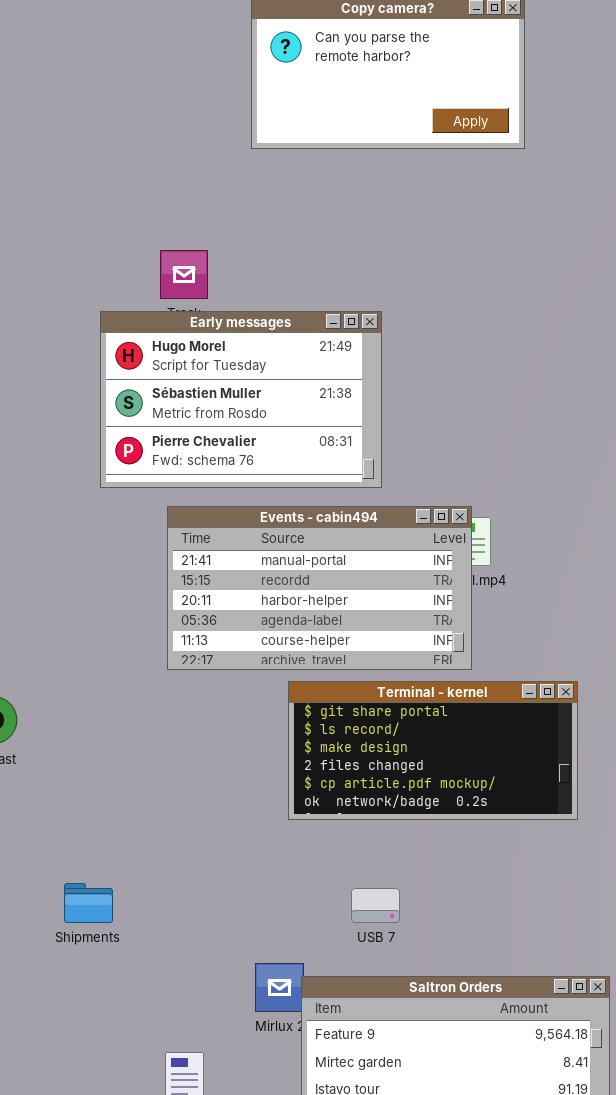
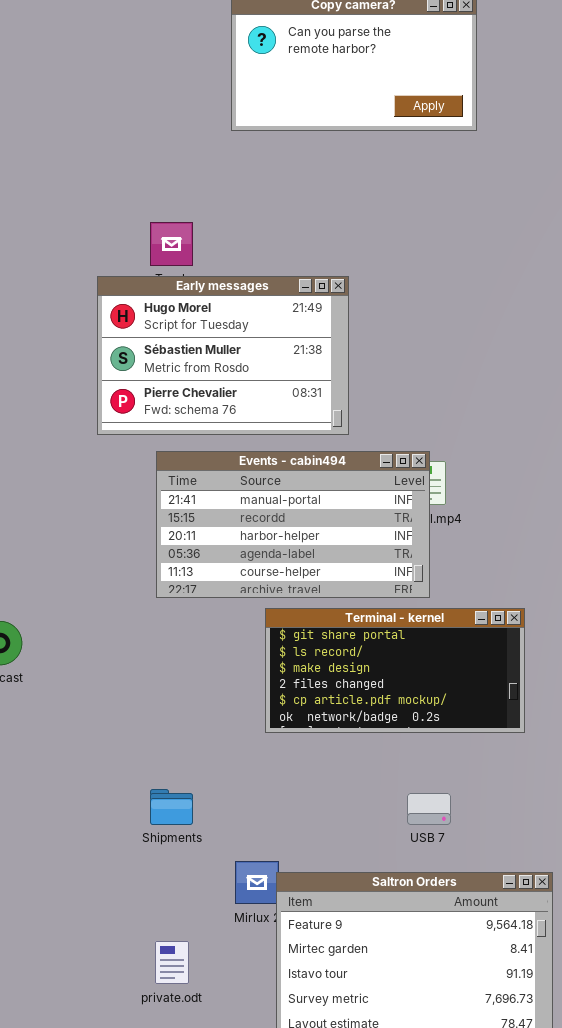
Shipments: [64,883,113,923] -> [150,789,193,825], moved
USB 7: [351,888,400,923] -> [407,793,451,825], moved

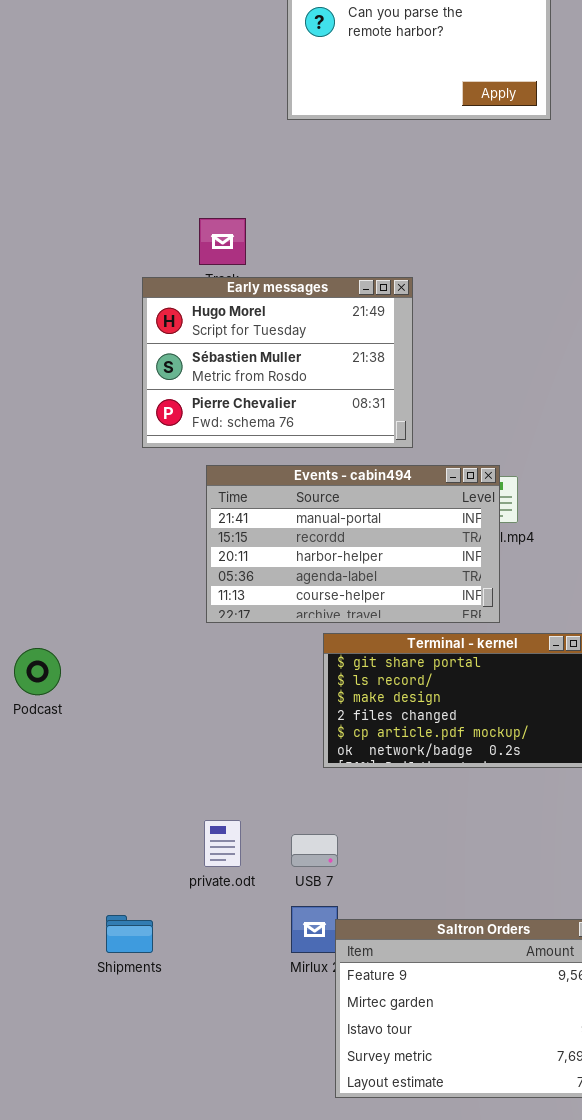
Shipments: [150,789,193,825] -> [106,915,153,953], moved
USB 7: [407,793,451,825] -> [291,834,338,867], moved
private.odt: [155,941,189,984] -> [204,820,241,867], moved

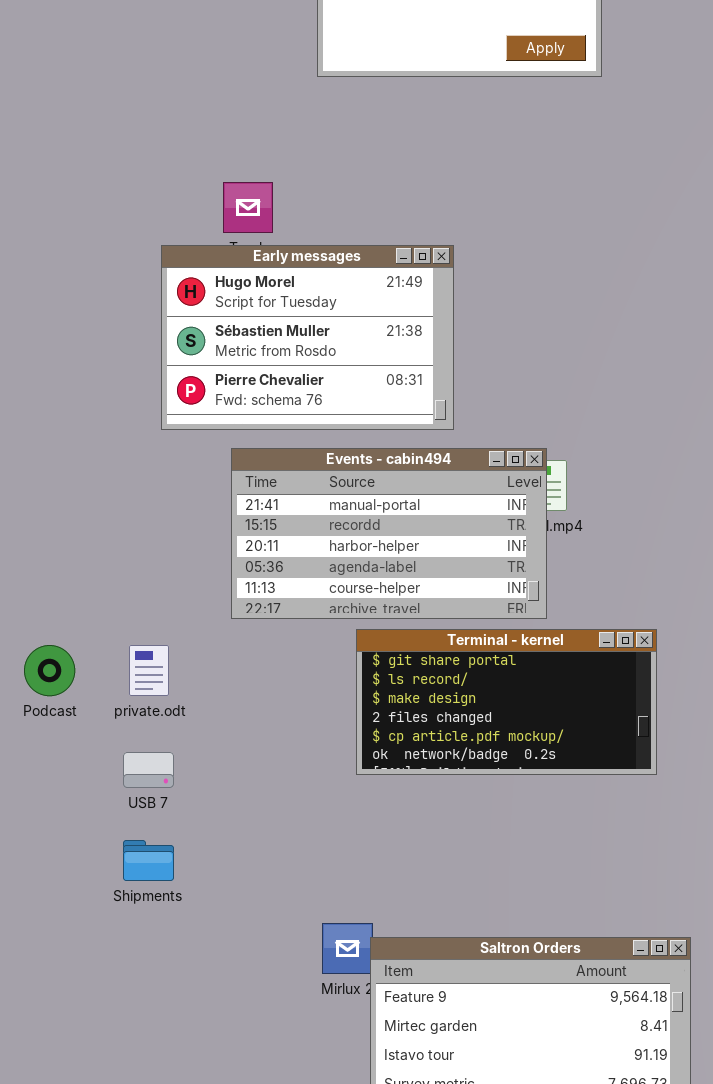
private.odt: [204,820,241,867] -> [129,645,169,696], moved
USB 7: [291,834,338,867] -> [123,752,174,788], moved
Shipments: [106,915,153,953] -> [123,840,174,881], moved

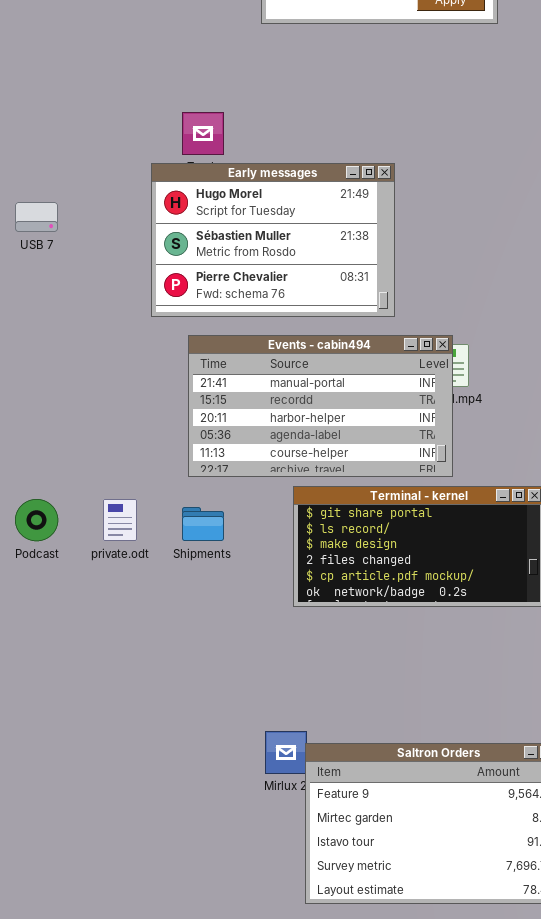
Early messages: [161,245,454,430] -> [151,163,395,317], moved
USB 7: [123,752,174,788] -> [15,202,58,232], moved
Shipments: [123,840,174,881] -> [182,507,224,541], moved

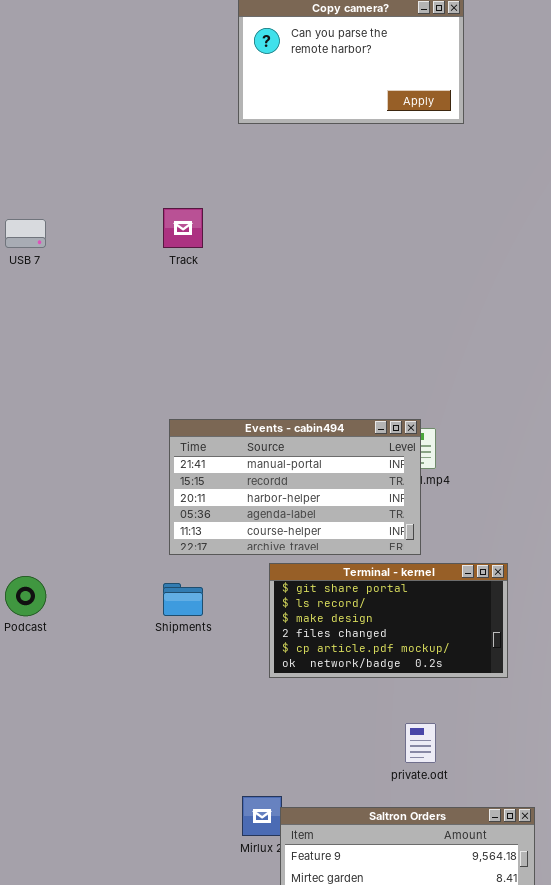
Early messages: [151,163,395,317] -> none, closed
USB 7: [15,202,58,232] -> [5,219,46,248], moved
private.odt: [103,499,137,541] -> [405,723,436,763], moved

